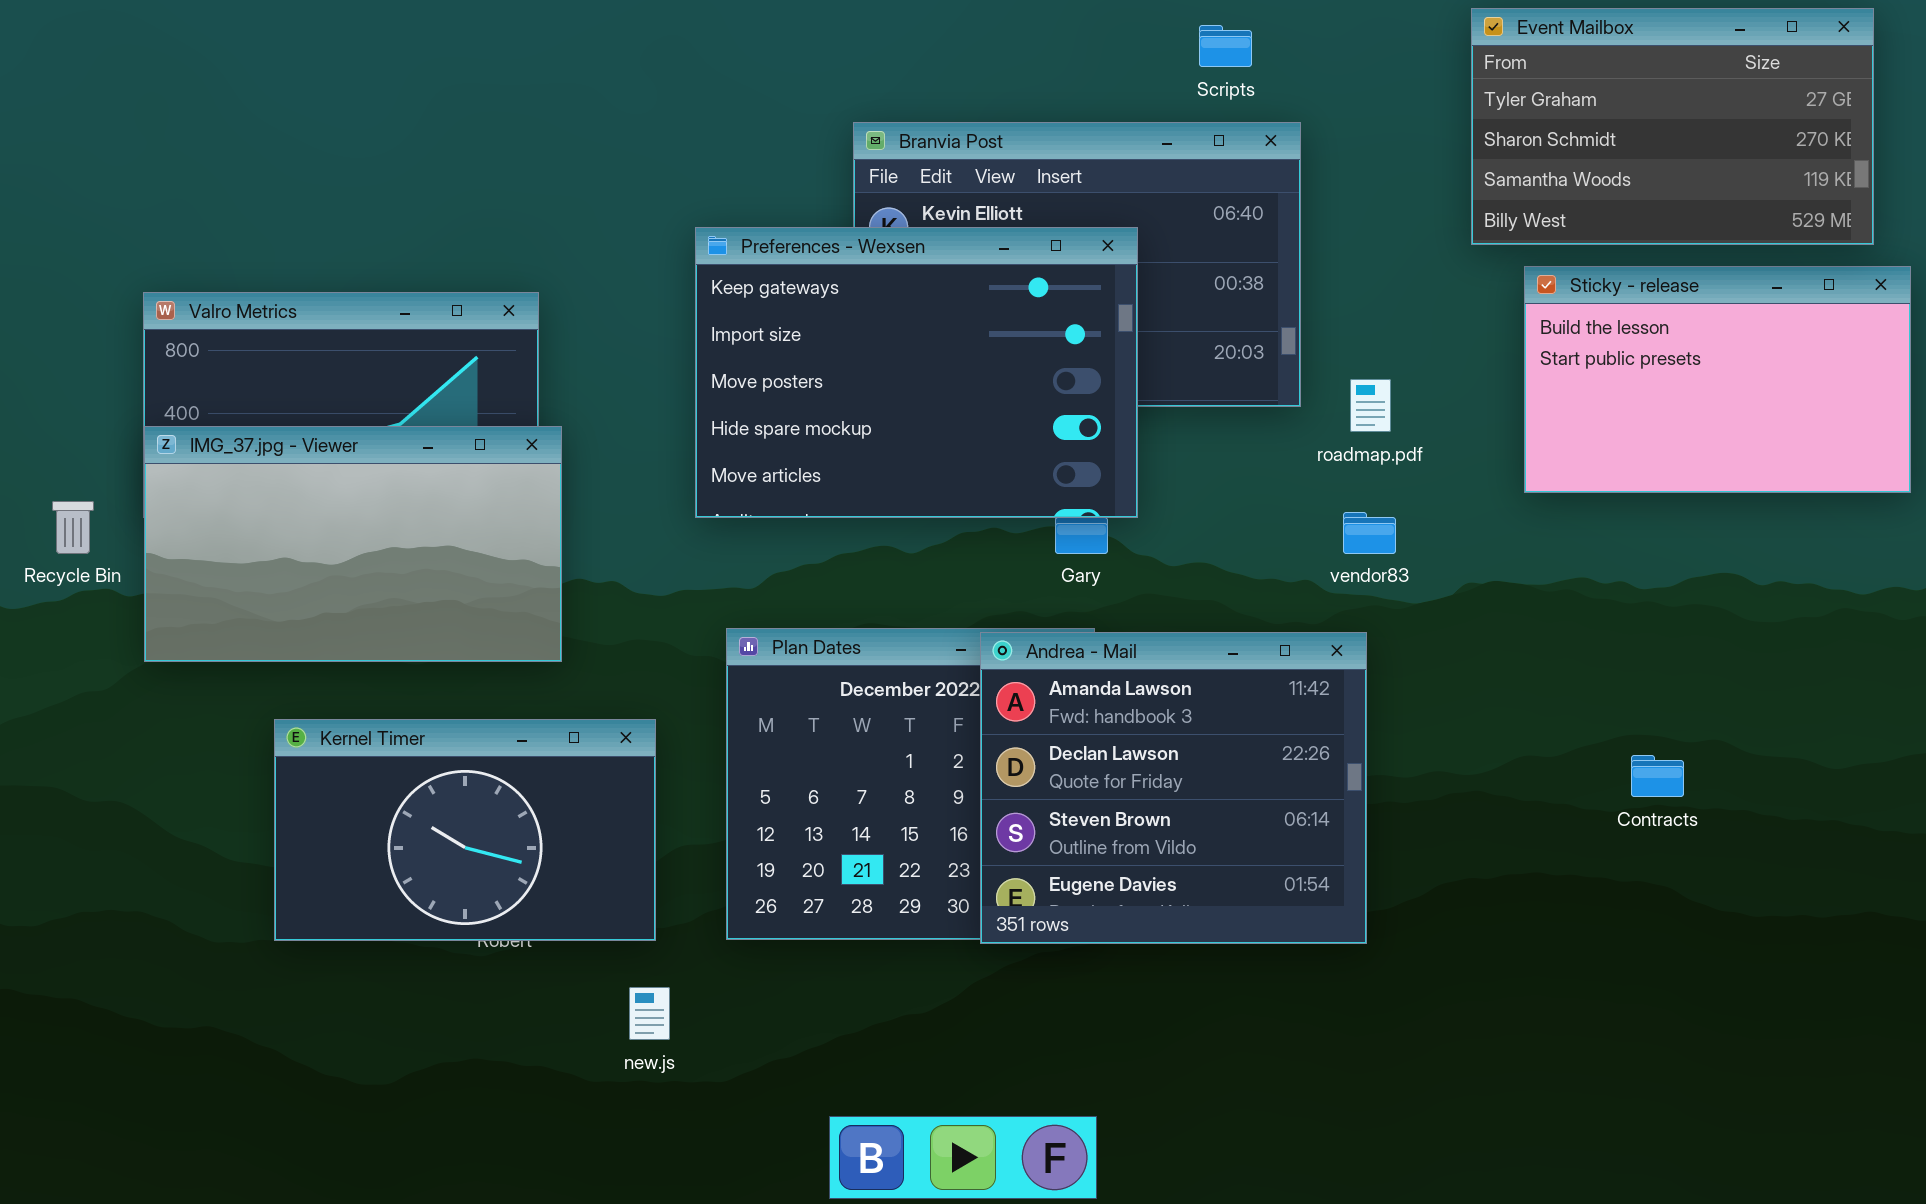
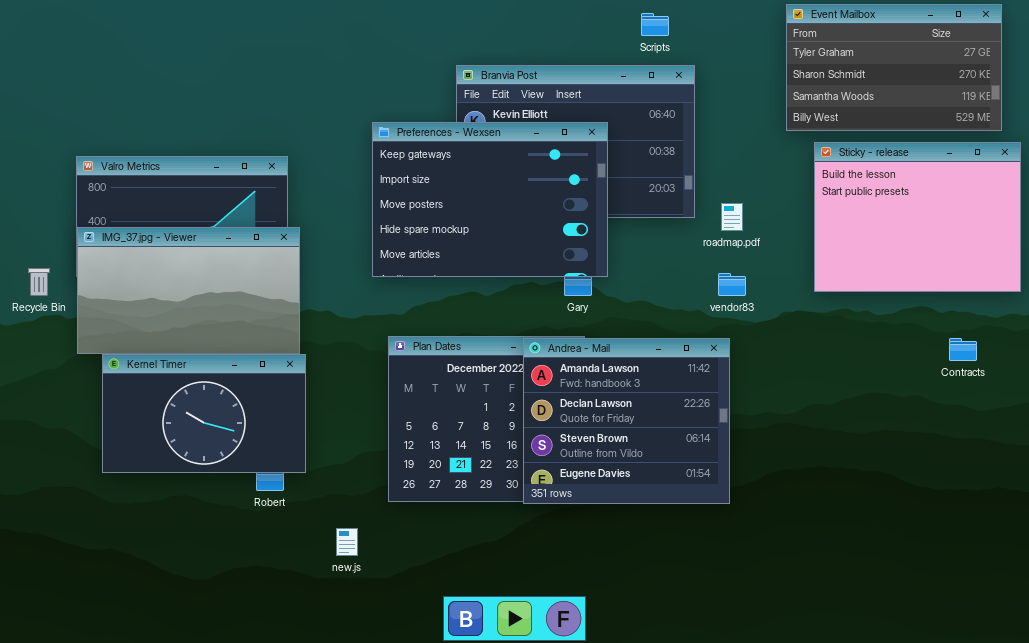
Sticky - release: [1524,266,1911,493] -> [814,142,1021,292], resized
Kernel Timer: [274,719,656,941] -> [102,354,306,473], moved
Contracts: [1631,755,1684,797] -> [949,338,977,361], moved

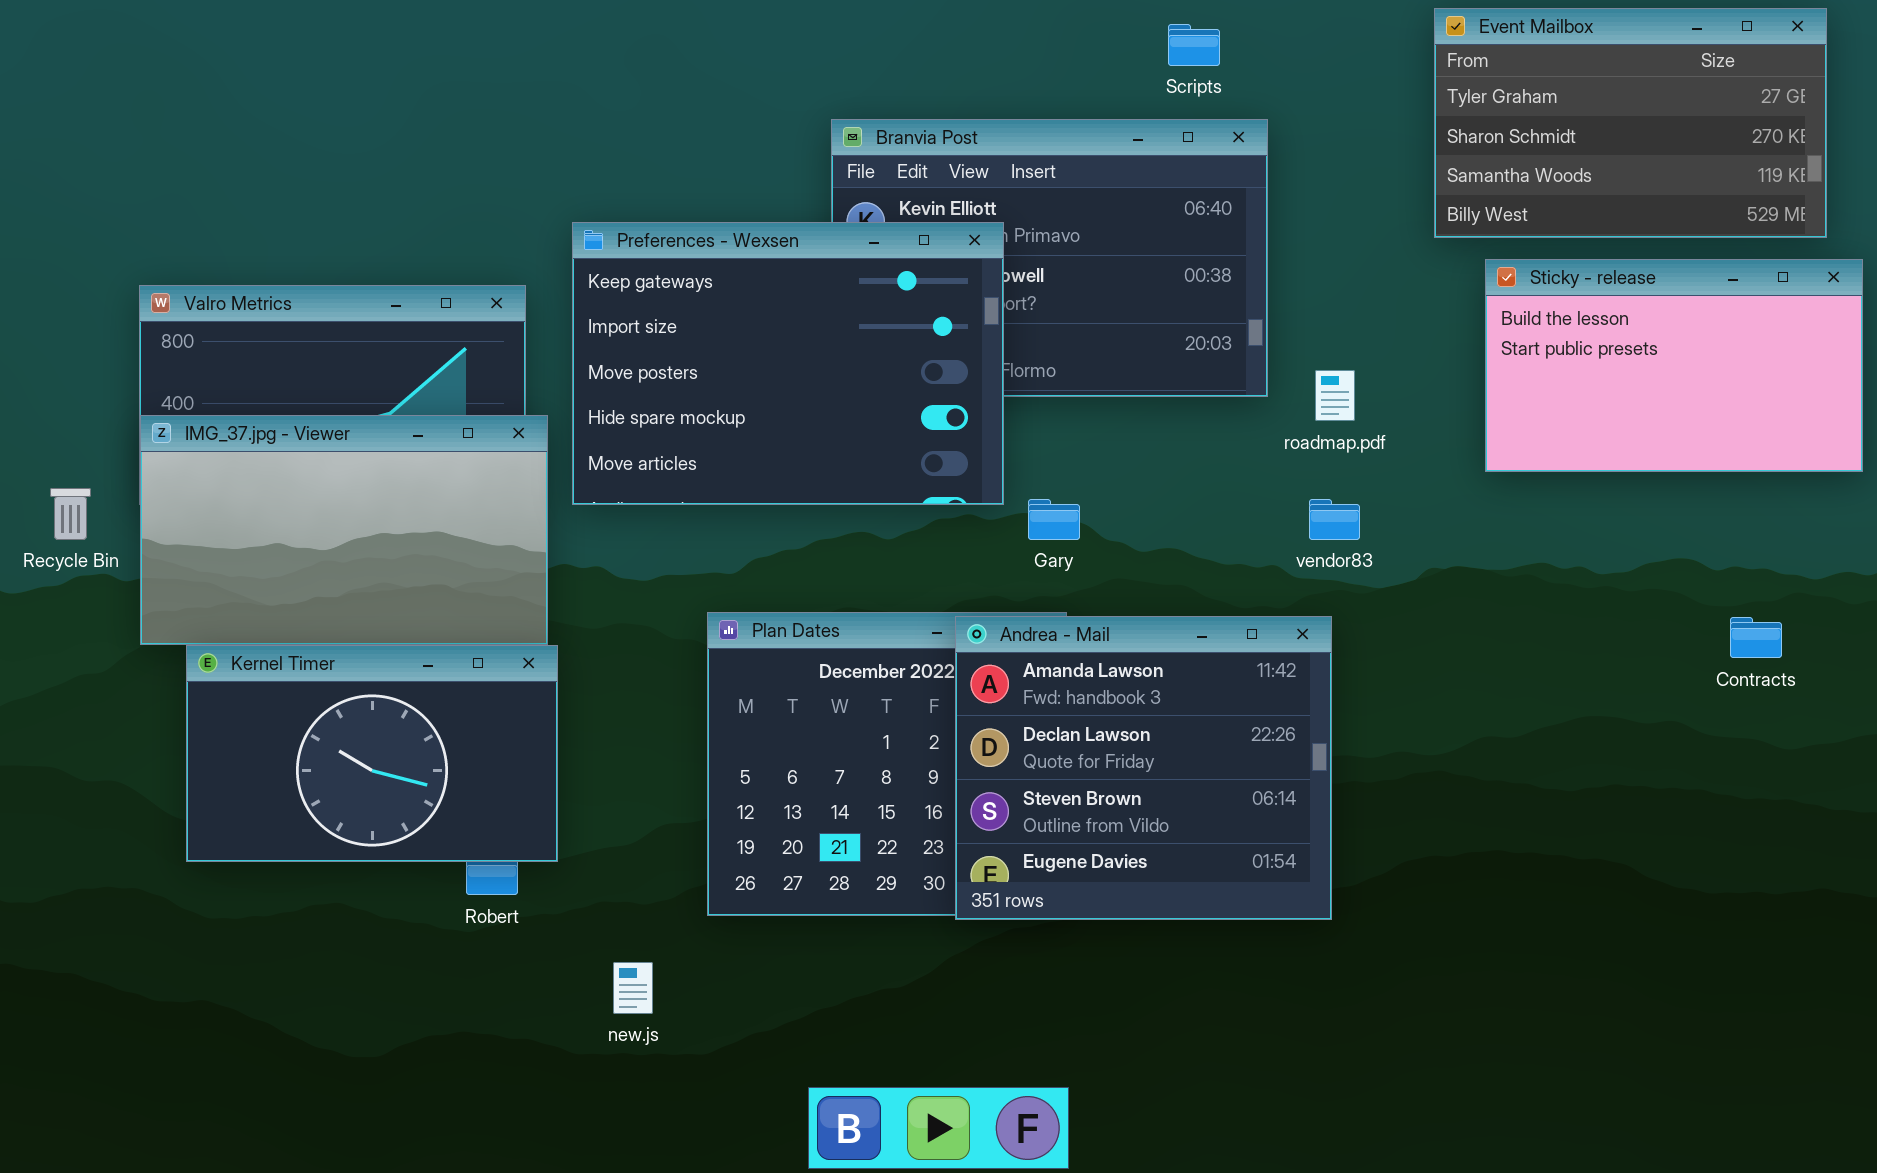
Preferences - Wexsen: [372,122,608,277] -> [572,222,1004,505], moved
Sticky - release: [814,142,1021,292] -> [1485,259,1863,472], resized

